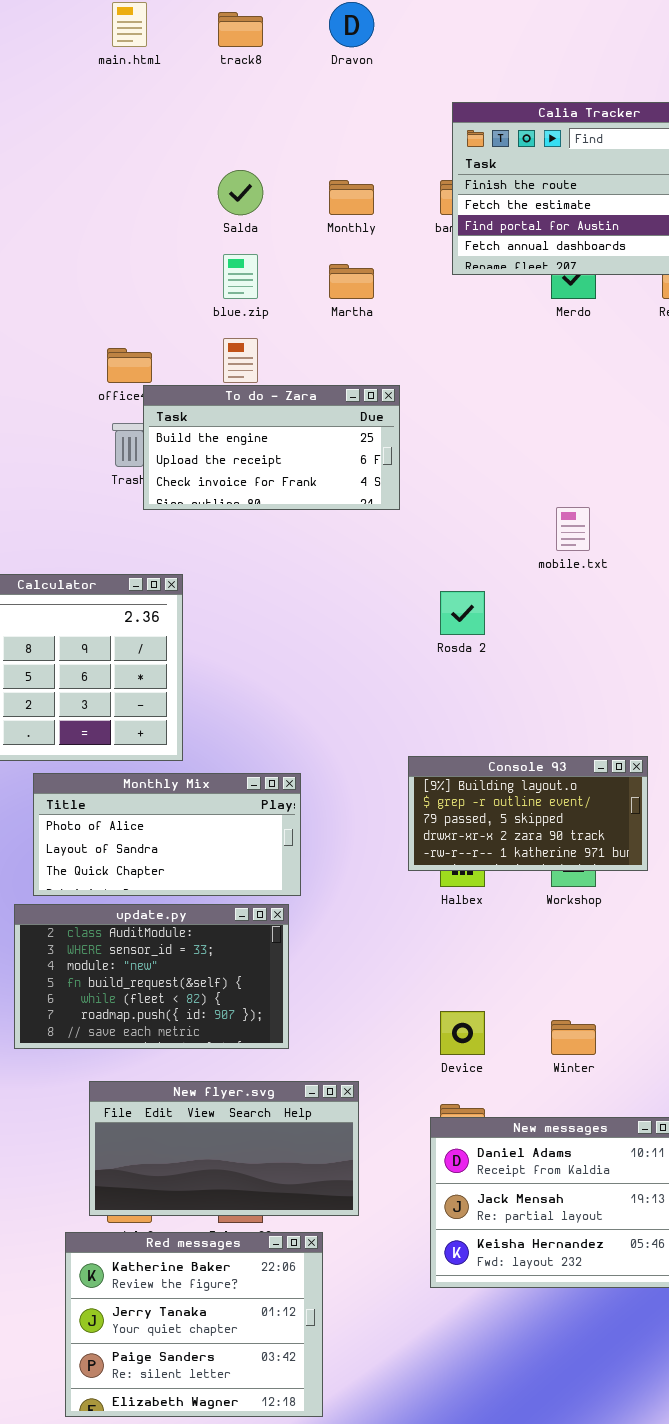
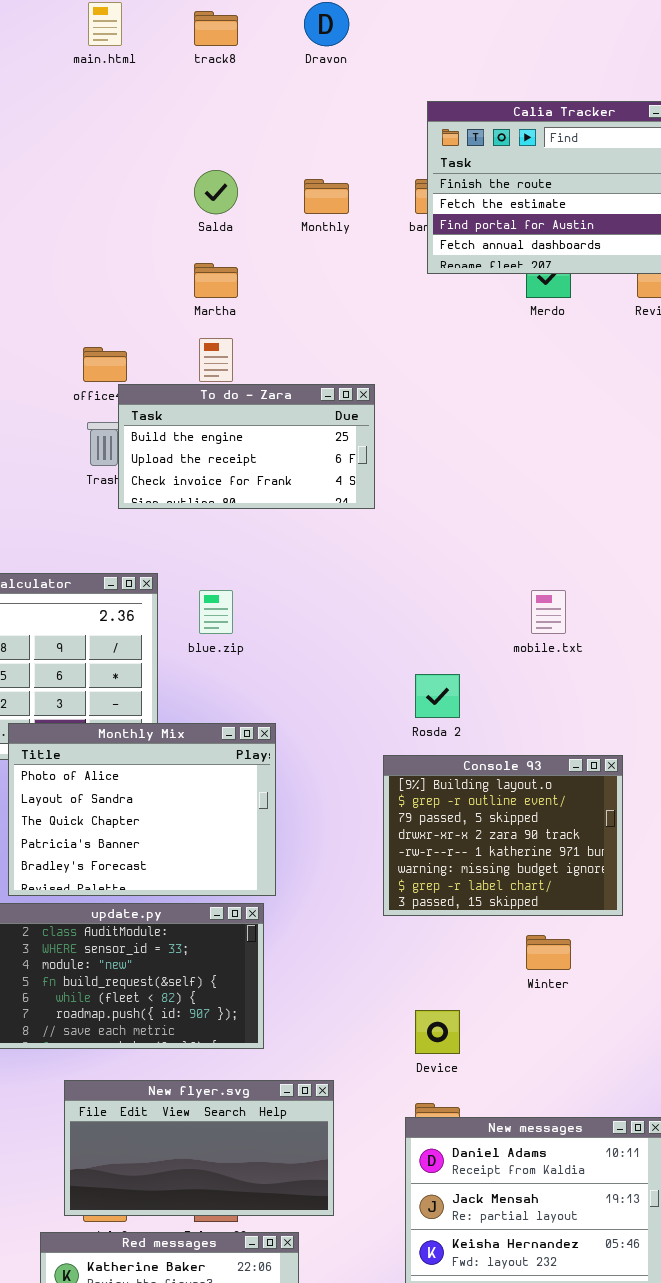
blue.zip: [223,254,258,299] -> [199,590,233,634], moved
Martha: [329,264,374,299] -> [194,263,238,298], moved
mobile.txt: [556,507,590,551] -> [531,590,566,634], moved
Rosda 2: [440,591,485,635] -> [415,674,460,718], moved
Console 93: [408,756,648,871] -> [383,755,623,916], resized
Monthly Mix: [33,773,301,896] -> [8,723,276,896], resized
Winter: [551,1020,596,1055] -> [526,935,571,970], moved

